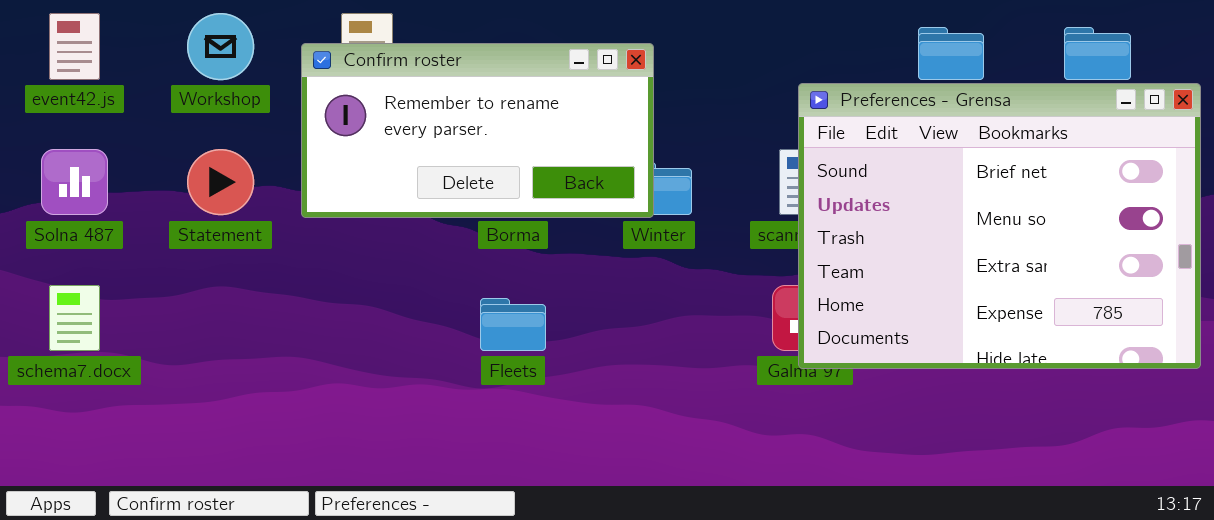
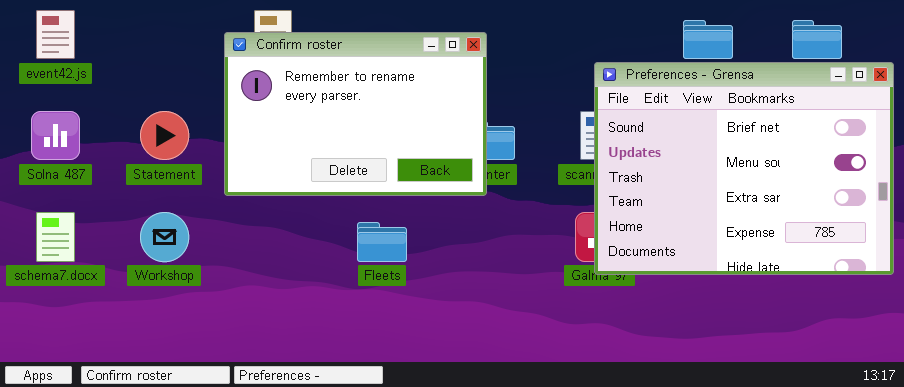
Workshop: [187,13,254,80] -> [140,212,189,262], moved
Confirm roster: [301,43,654,218] -> [224,32,487,196], resized

